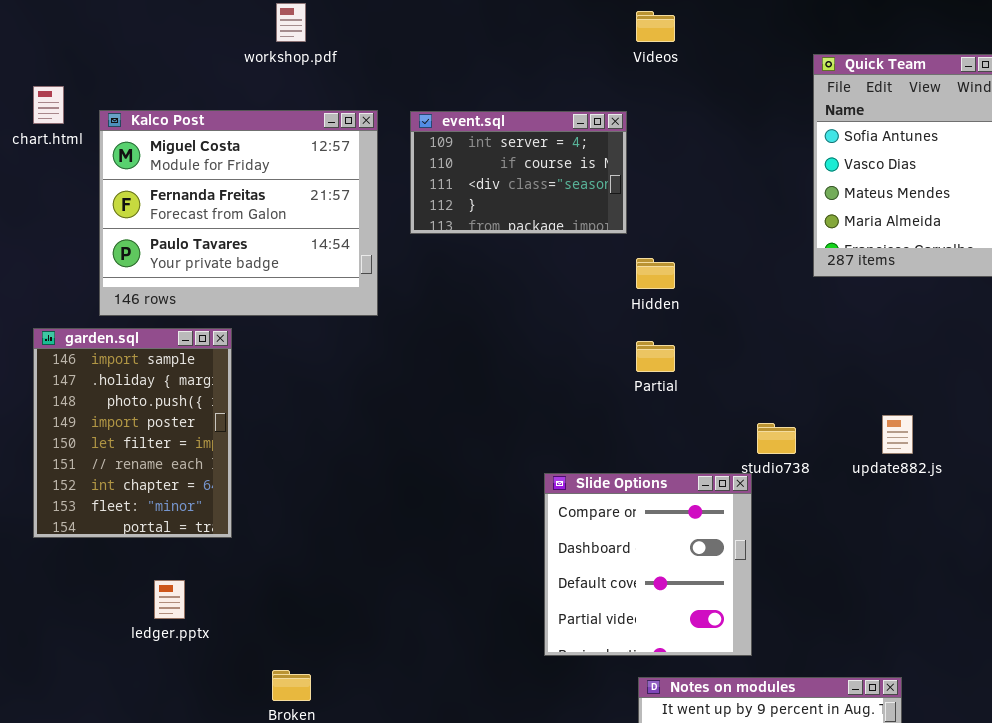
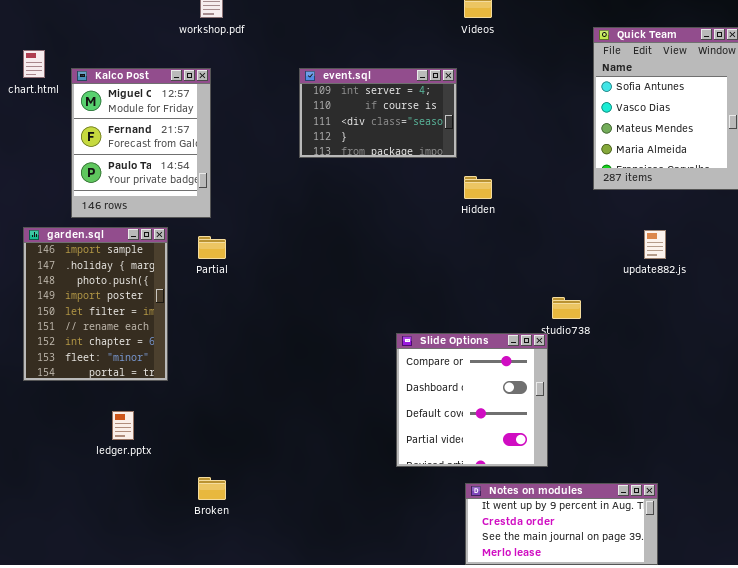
Kalco Post: [99,110,378,316] -> [71,68,211,218], resized
Partial: [636,341,675,372] -> [198,236,226,259], moved
update882.js: [882,415,913,454] -> [644,230,666,259], moved

